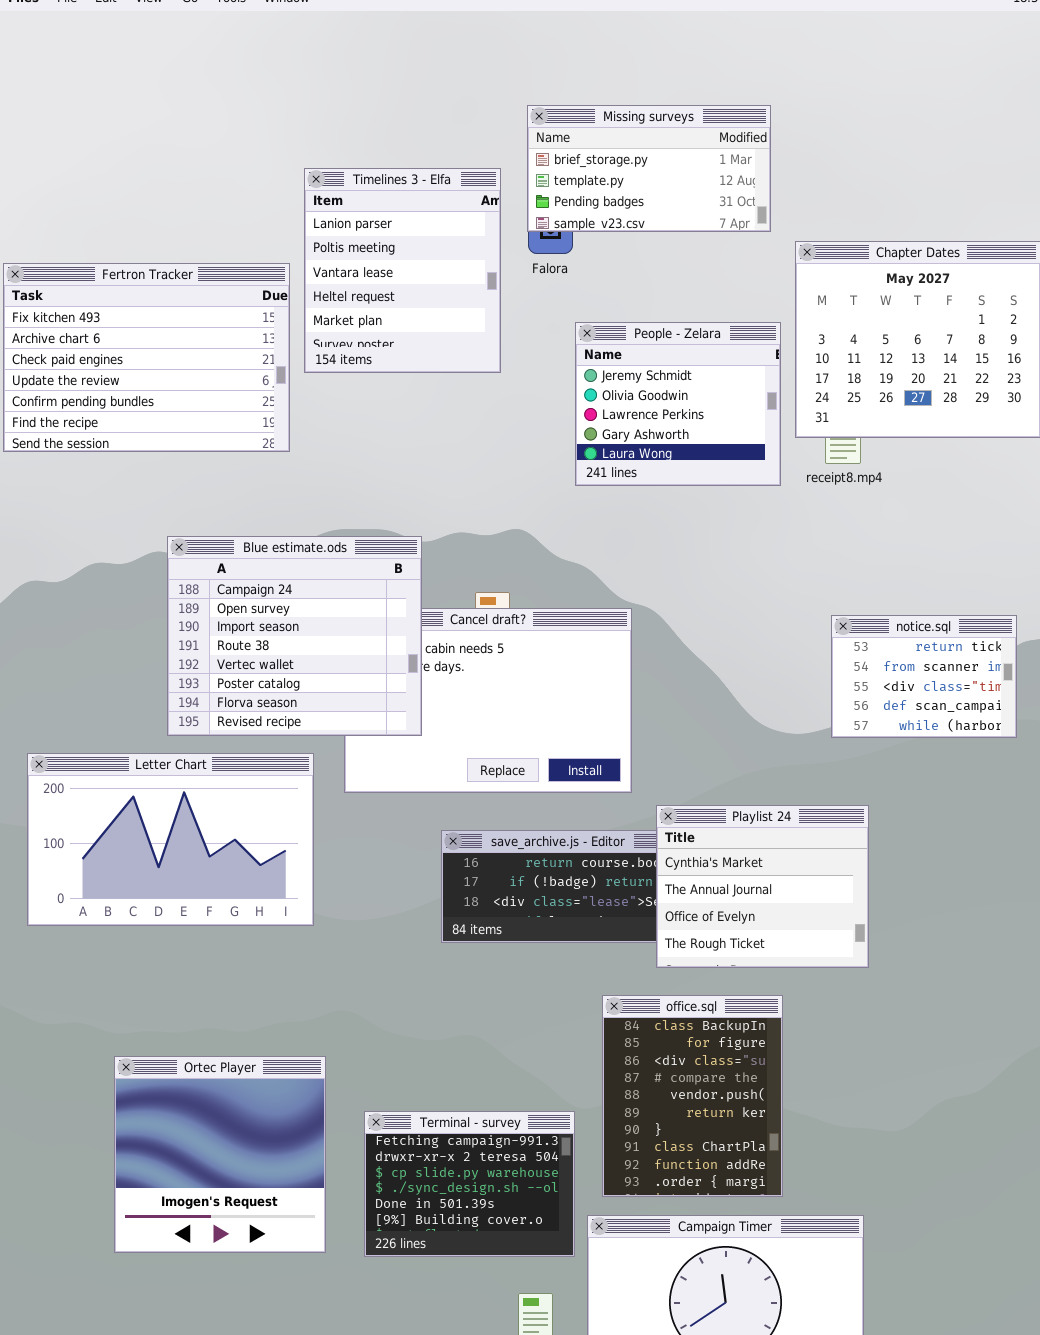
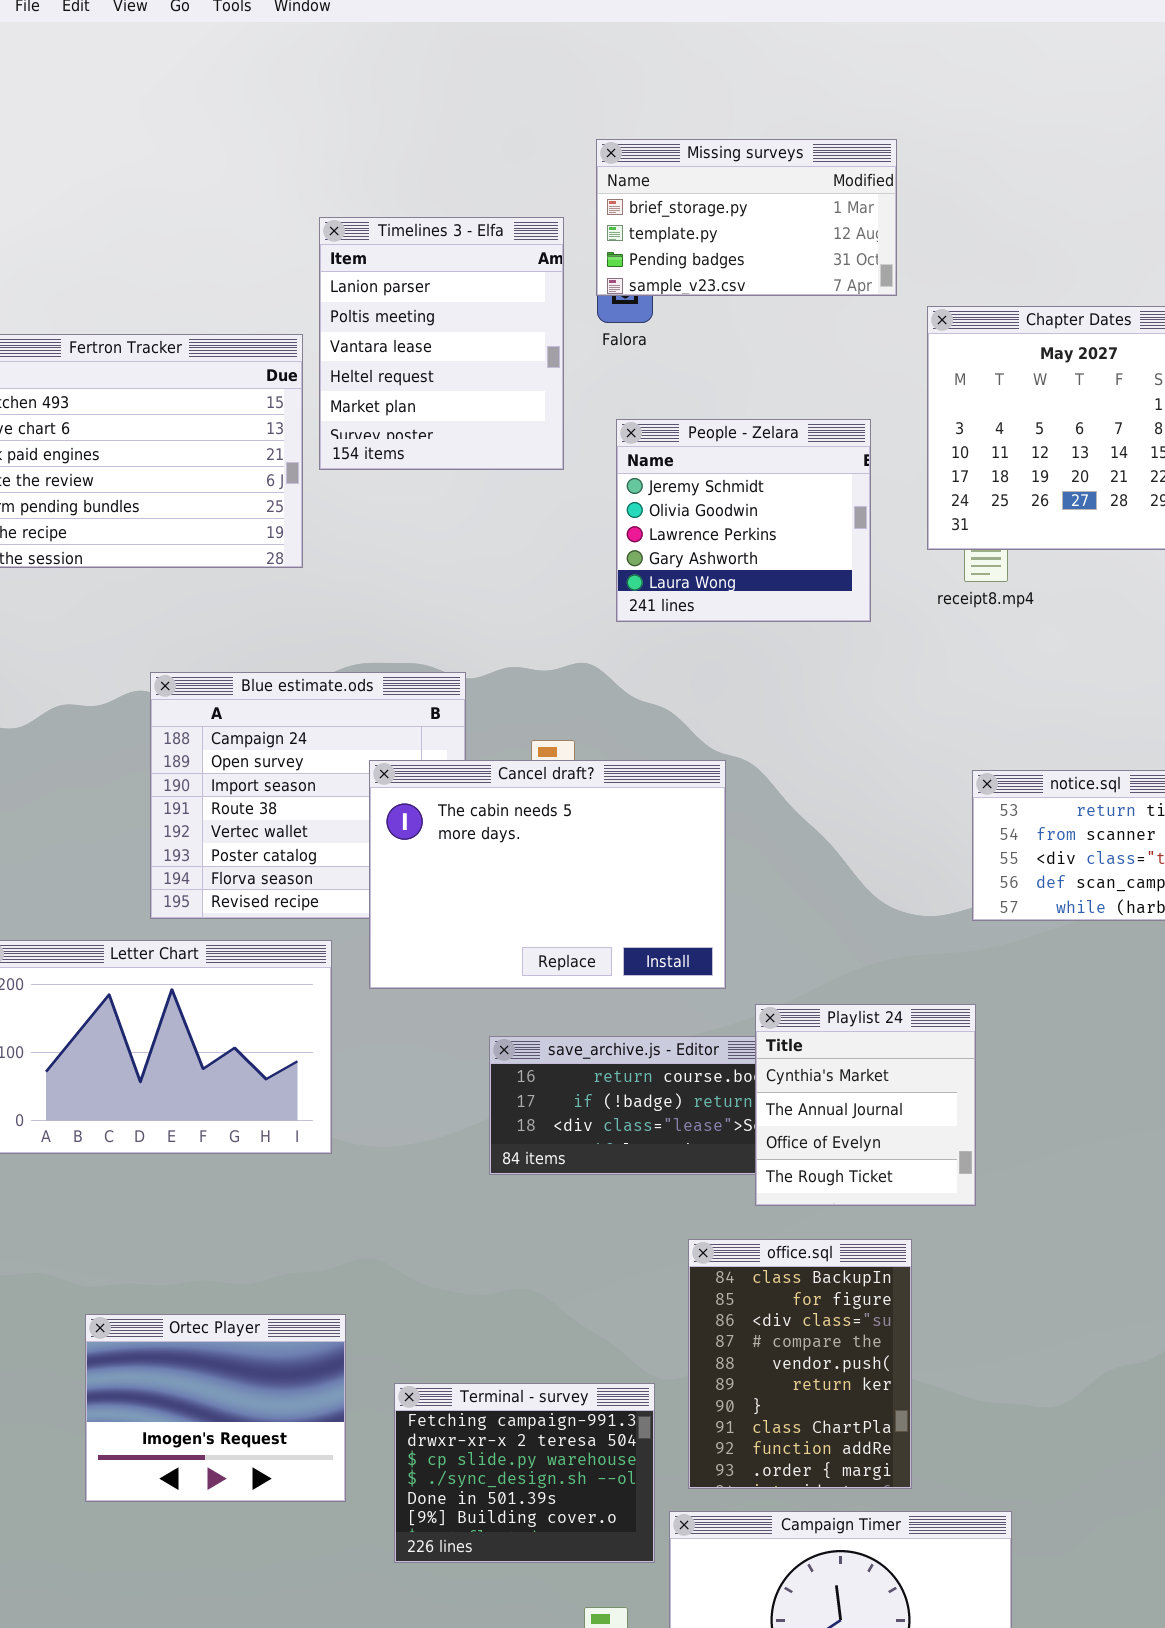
People - Zelara: [575,322,781,486] -> [616,419,871,622], moved
Cancel draft?: [344,608,632,793] -> [369,760,726,989], raised
Playlist 24: [656,805,869,968] -> [755,1004,976,1206], resized
Ortec Player: [114,1056,326,1253] -> [85,1314,346,1502], resized

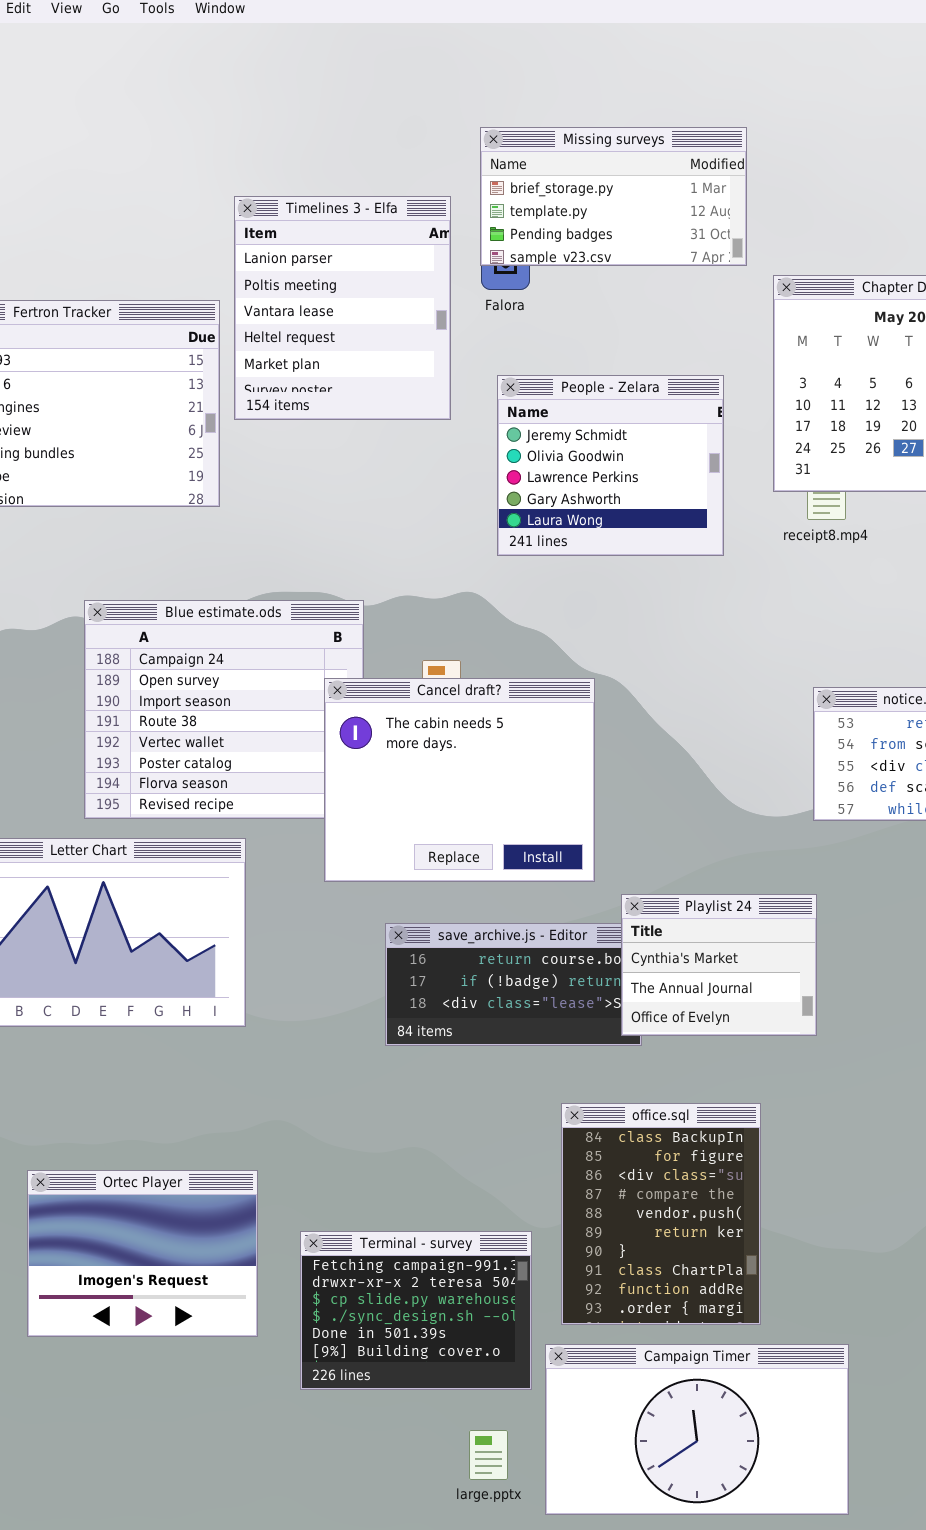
Cancel draft?: [369,760,726,989] -> [324,678,595,882], resized
Playlist 24: [755,1004,976,1206] -> [621,894,817,1036], resized

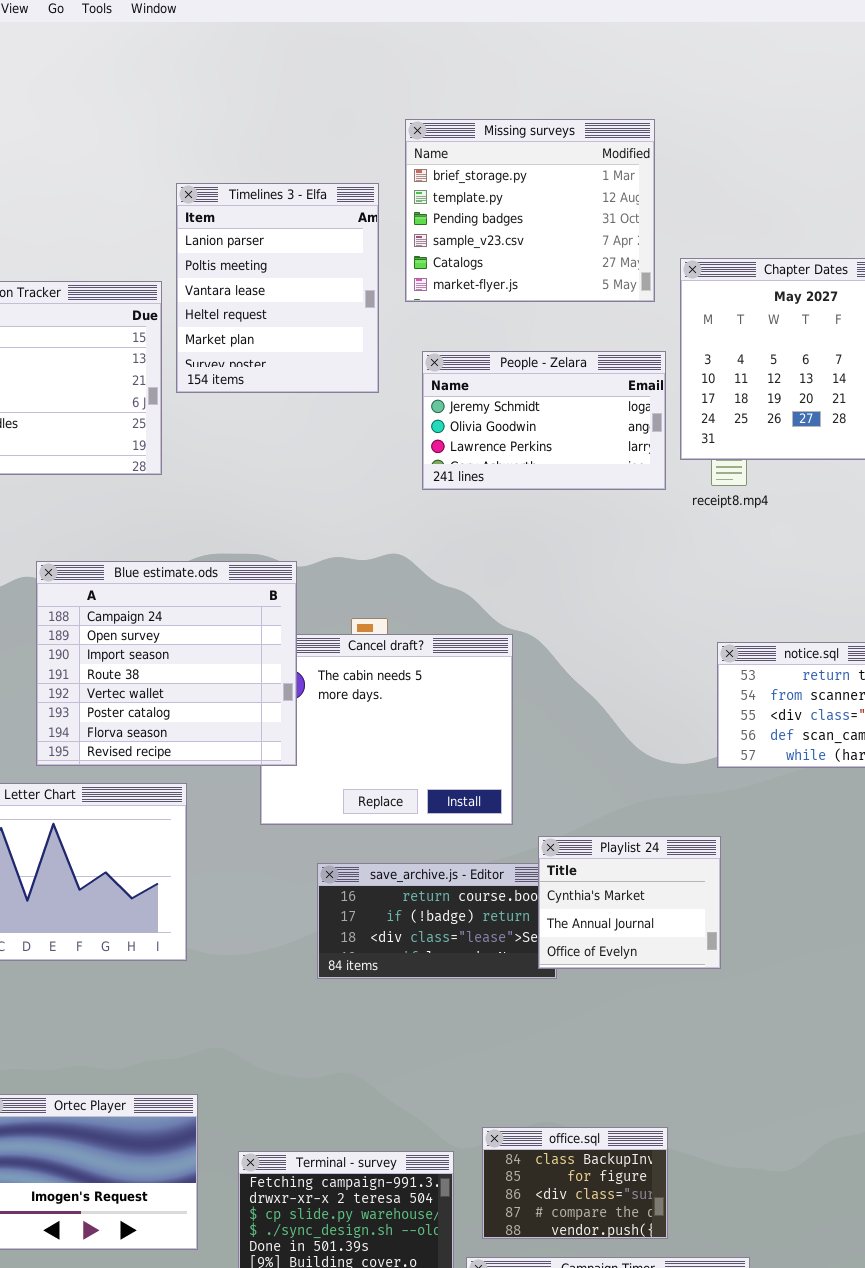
Missing surveys: [480,127,747,266] -> [405,119,655,302], resized
People - Zelara: [497,375,724,556] -> [422,351,666,490], resized
Blue estimate.ods: [84,600,364,819] -> [36,561,297,766], raised
office.sql: [561,1103,761,1325] -> [482,1127,668,1239], resized

